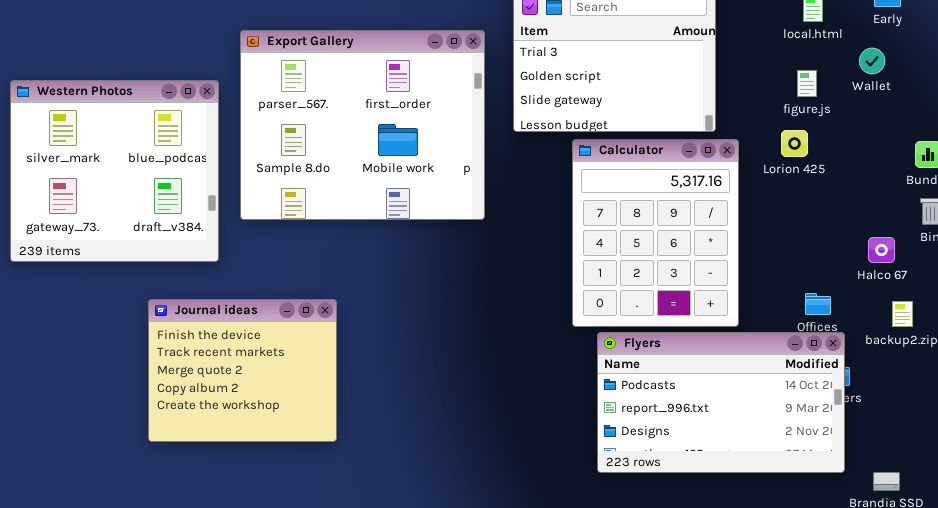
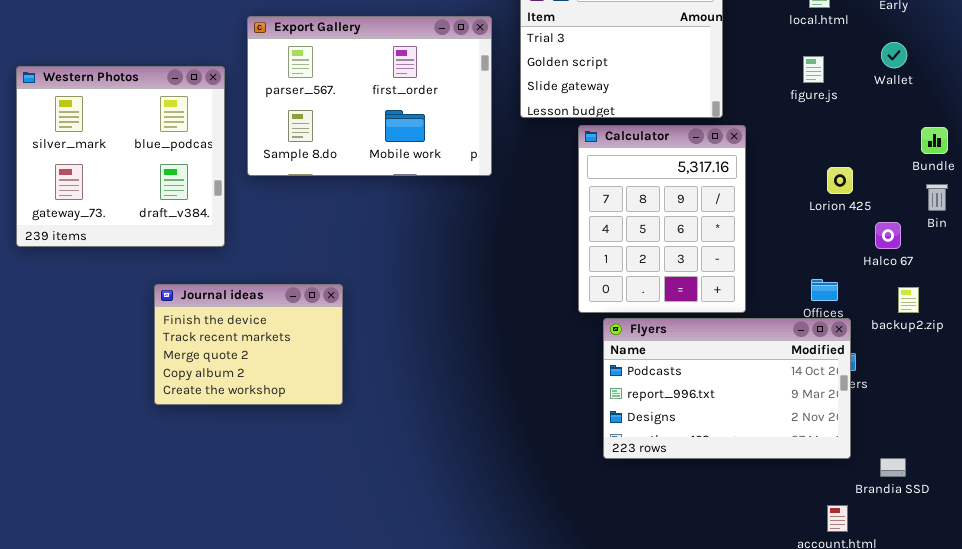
Export Gallery: [240,30,485,220] -> [247,16,492,176], resized
Wallet: [859,48,885,74] -> [881,42,907,68], moved
Lorion 425: [781,130,808,157] -> [827,167,853,194], moved
Journal ideas: [148,299,337,442] -> [154,284,343,405], resized

